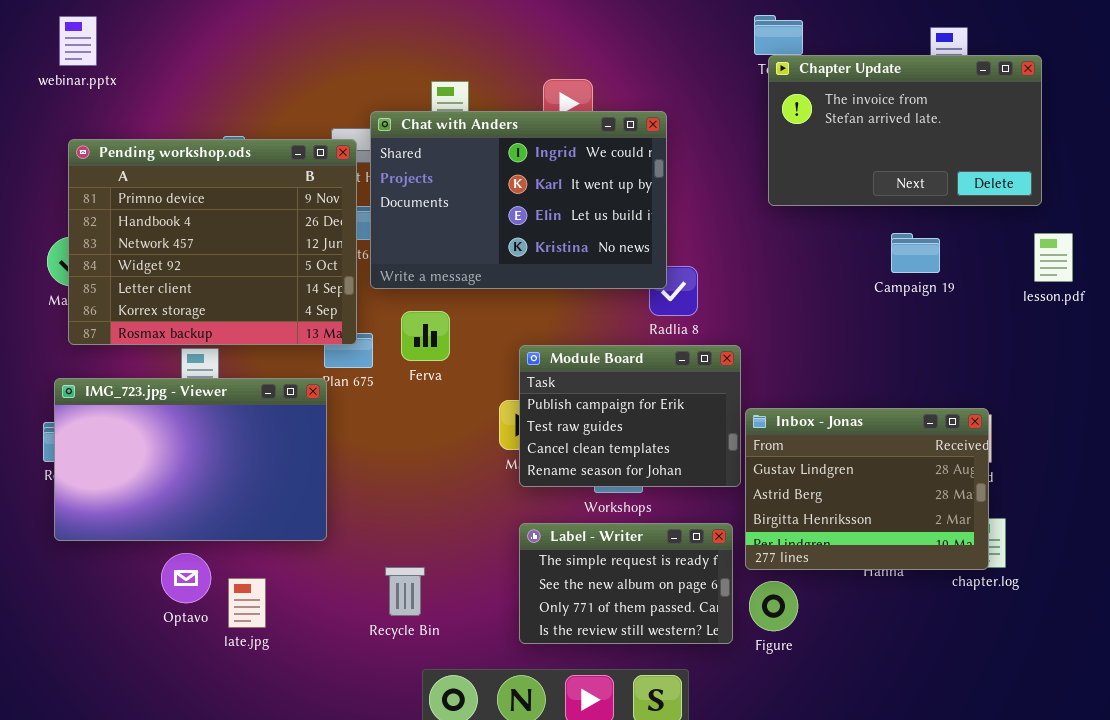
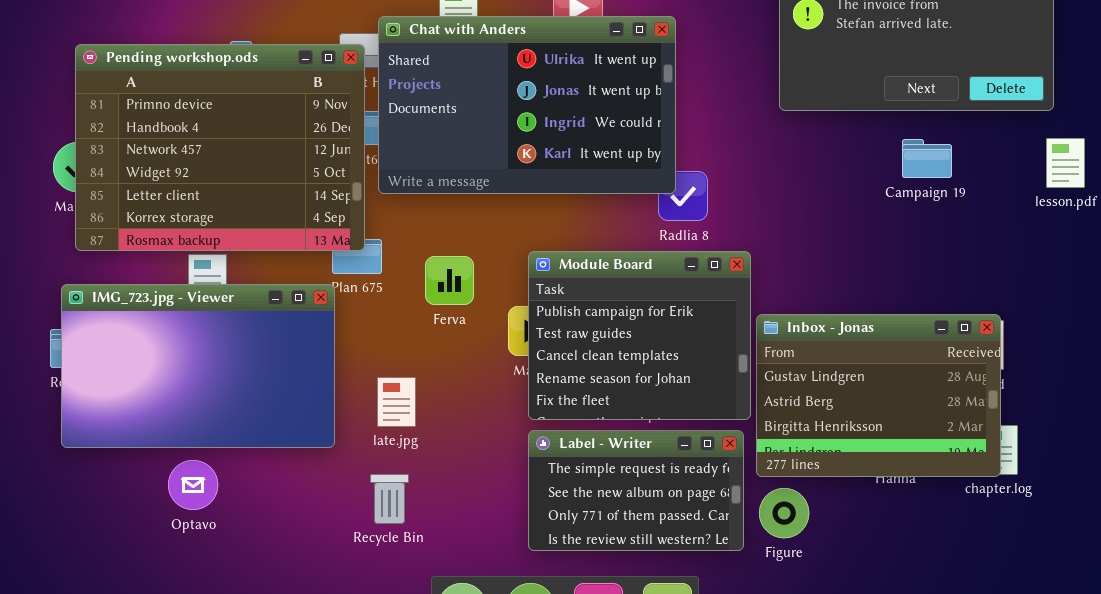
Chat with Anders: [370,111,667,289] -> [378,16,676,194], scrolled up 2 rows
Ferva: [401,311,450,361] -> [425,256,474,305], moved
Module Board: [519,345,741,487] -> [528,251,751,420], resized
Recycle Bin: [385,567,425,616] -> [370,474,409,524], moved
late.jpg: [228,578,266,628] -> [377,377,416,427], moved

